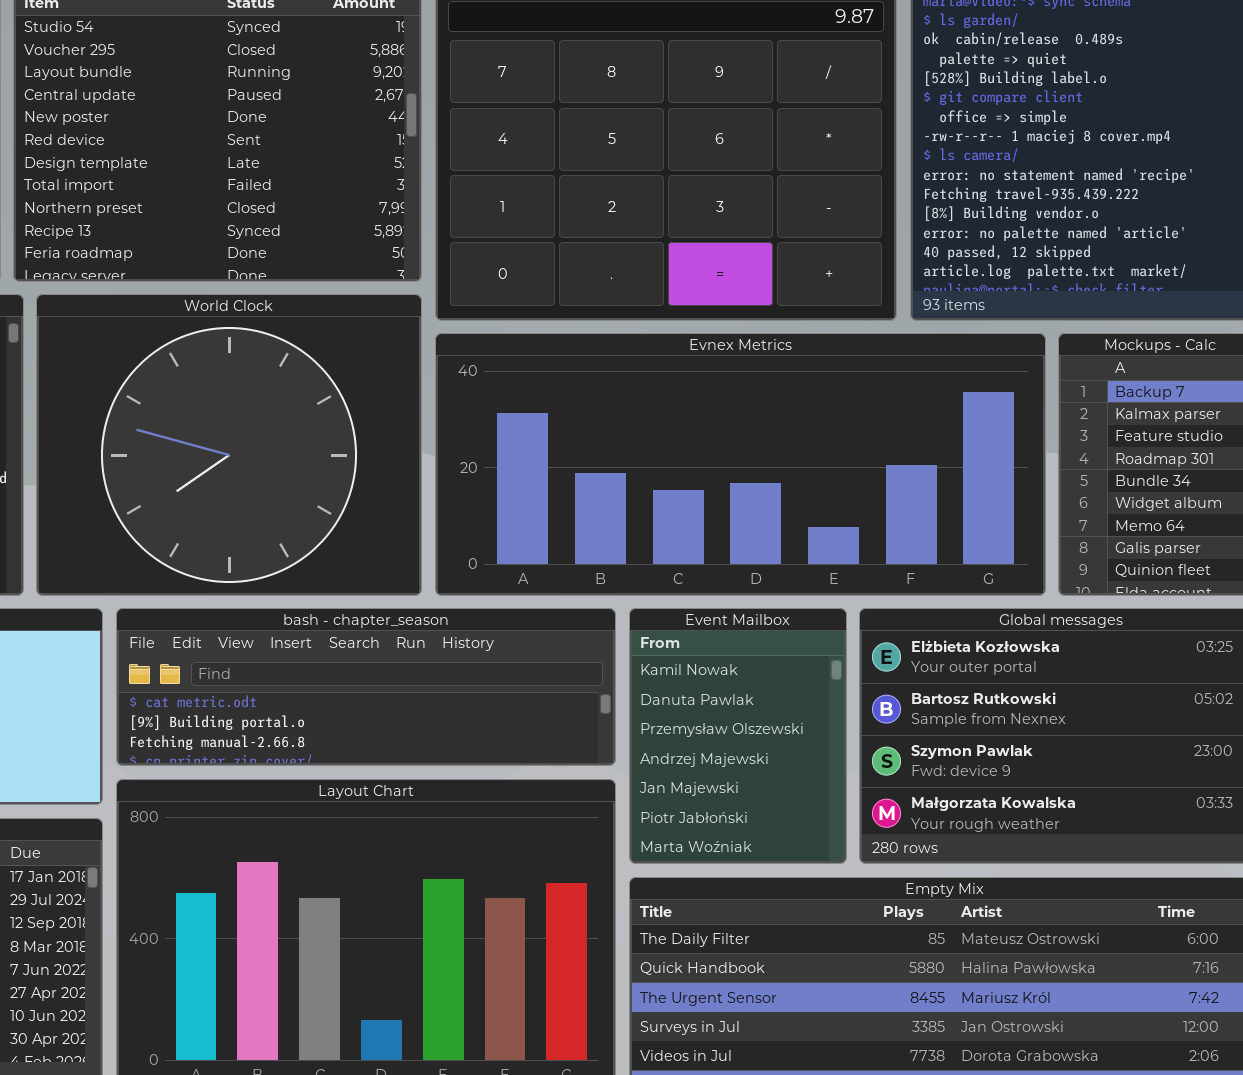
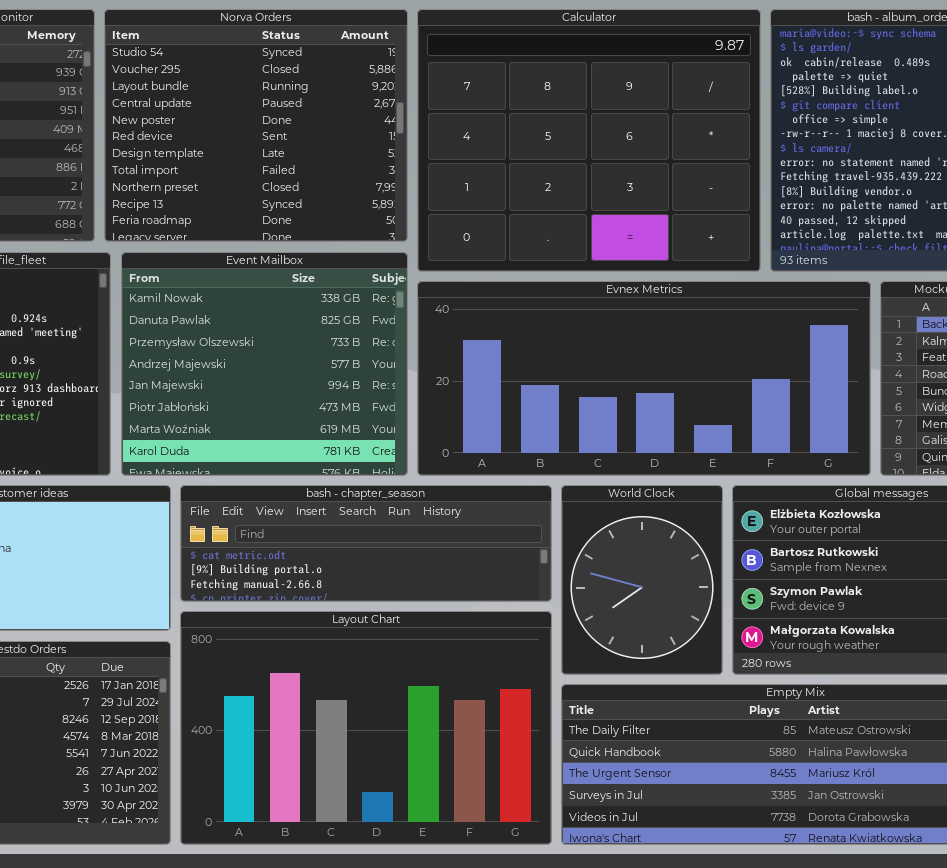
World Clock: [36,294,422,596] -> [561,485,723,675], moved, resized
Event Mailbox: [629,608,847,864] -> [121,252,408,476], moved, resized

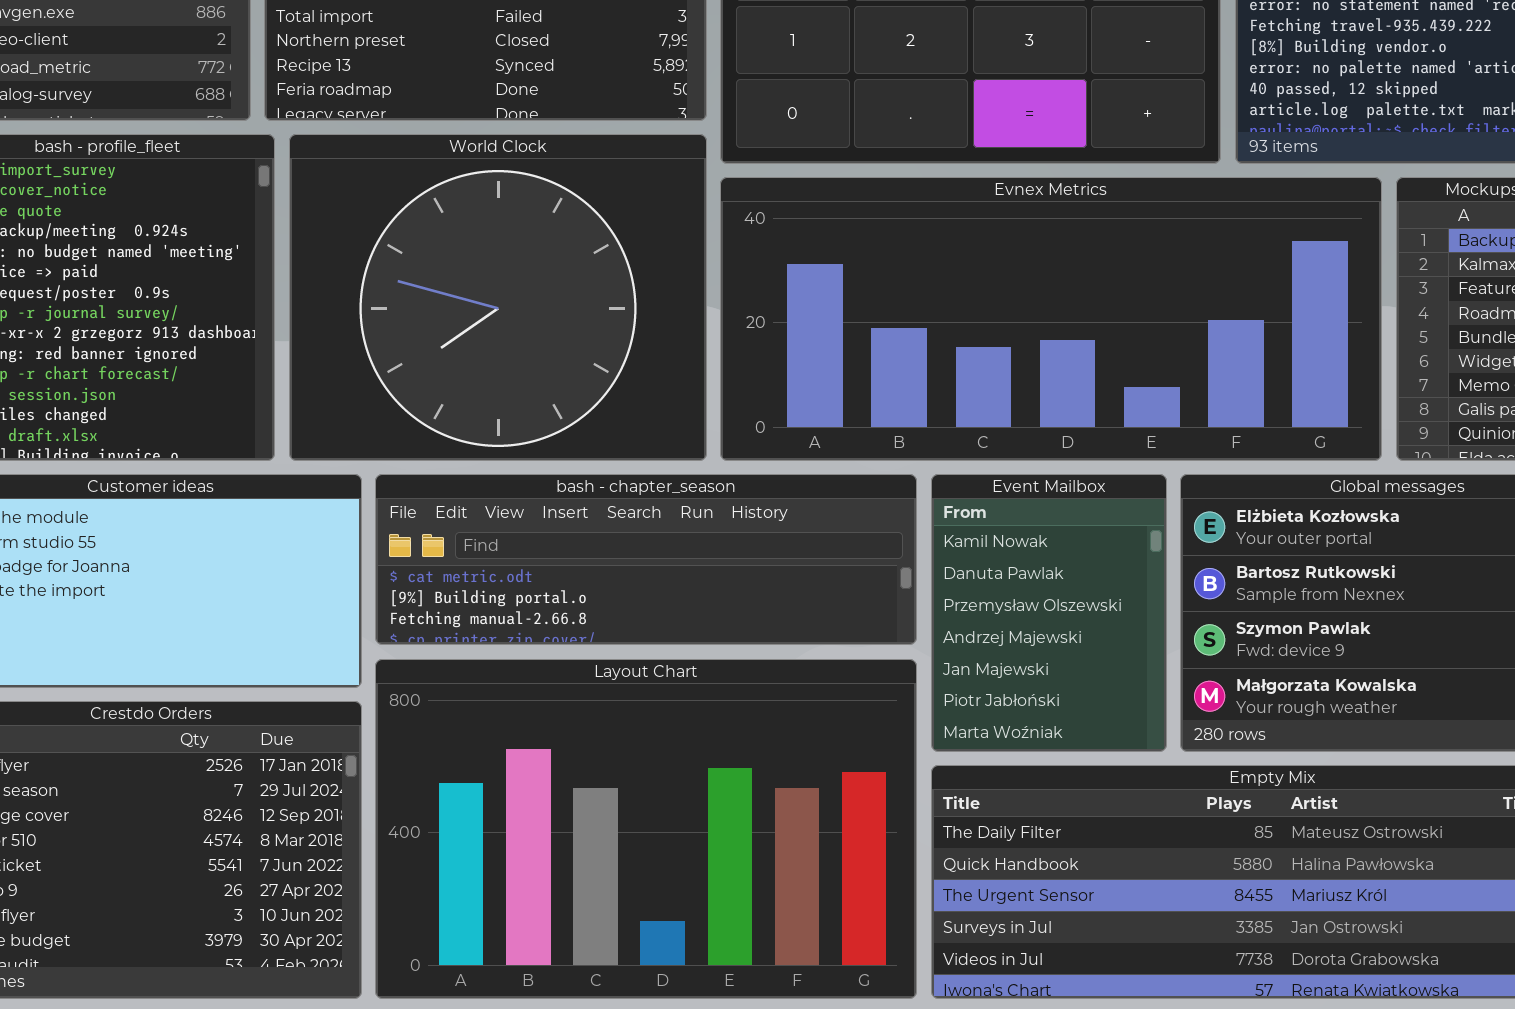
Event Mailbox: [121,252,408,476] -> [931,474,1167,752], moved, resized
World Clock: [561,485,723,675] -> [289,134,707,461], moved, resized

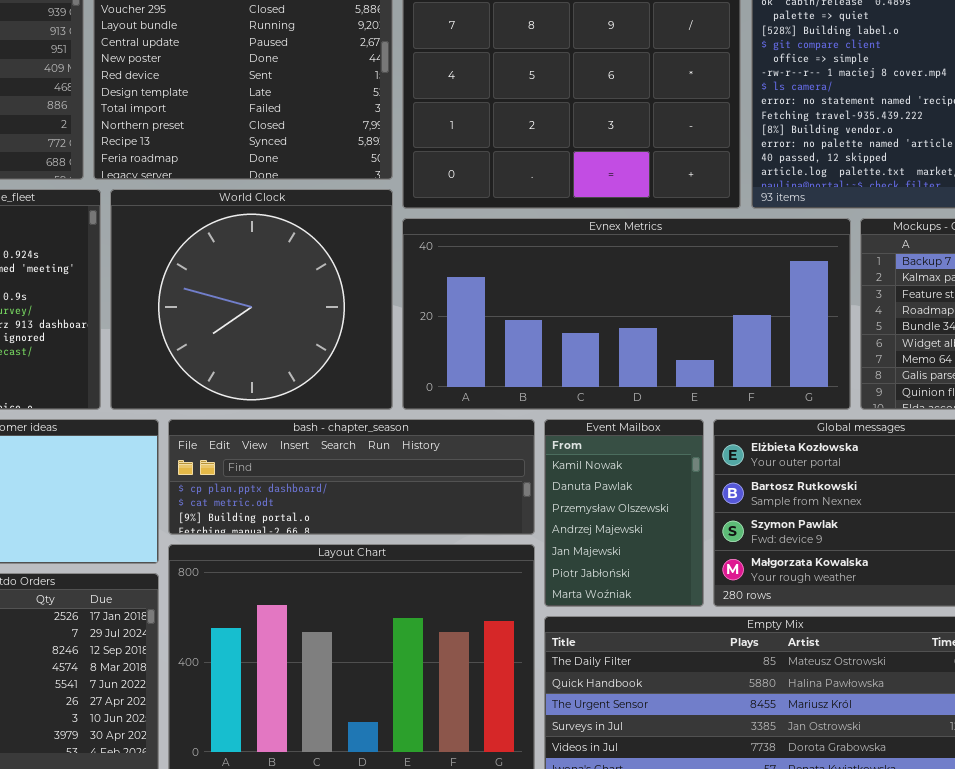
bash - chapter_season: [375,474,917,645] -> [168,419,535,535], scrolled up 1 row

